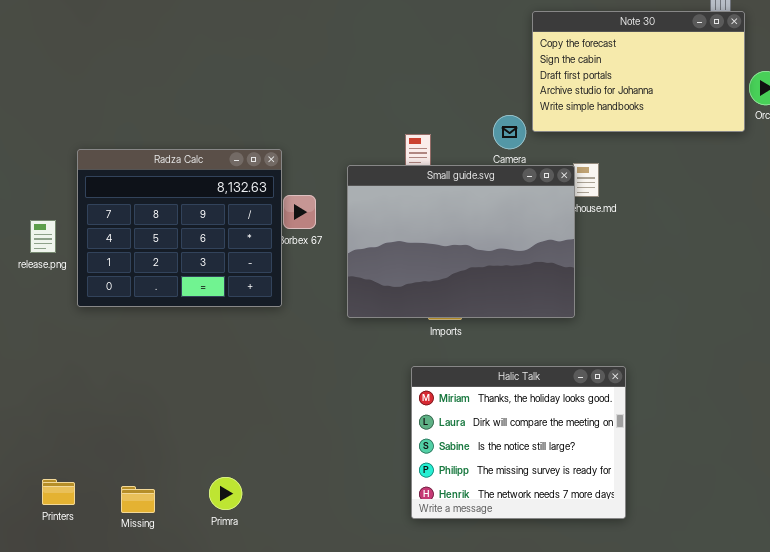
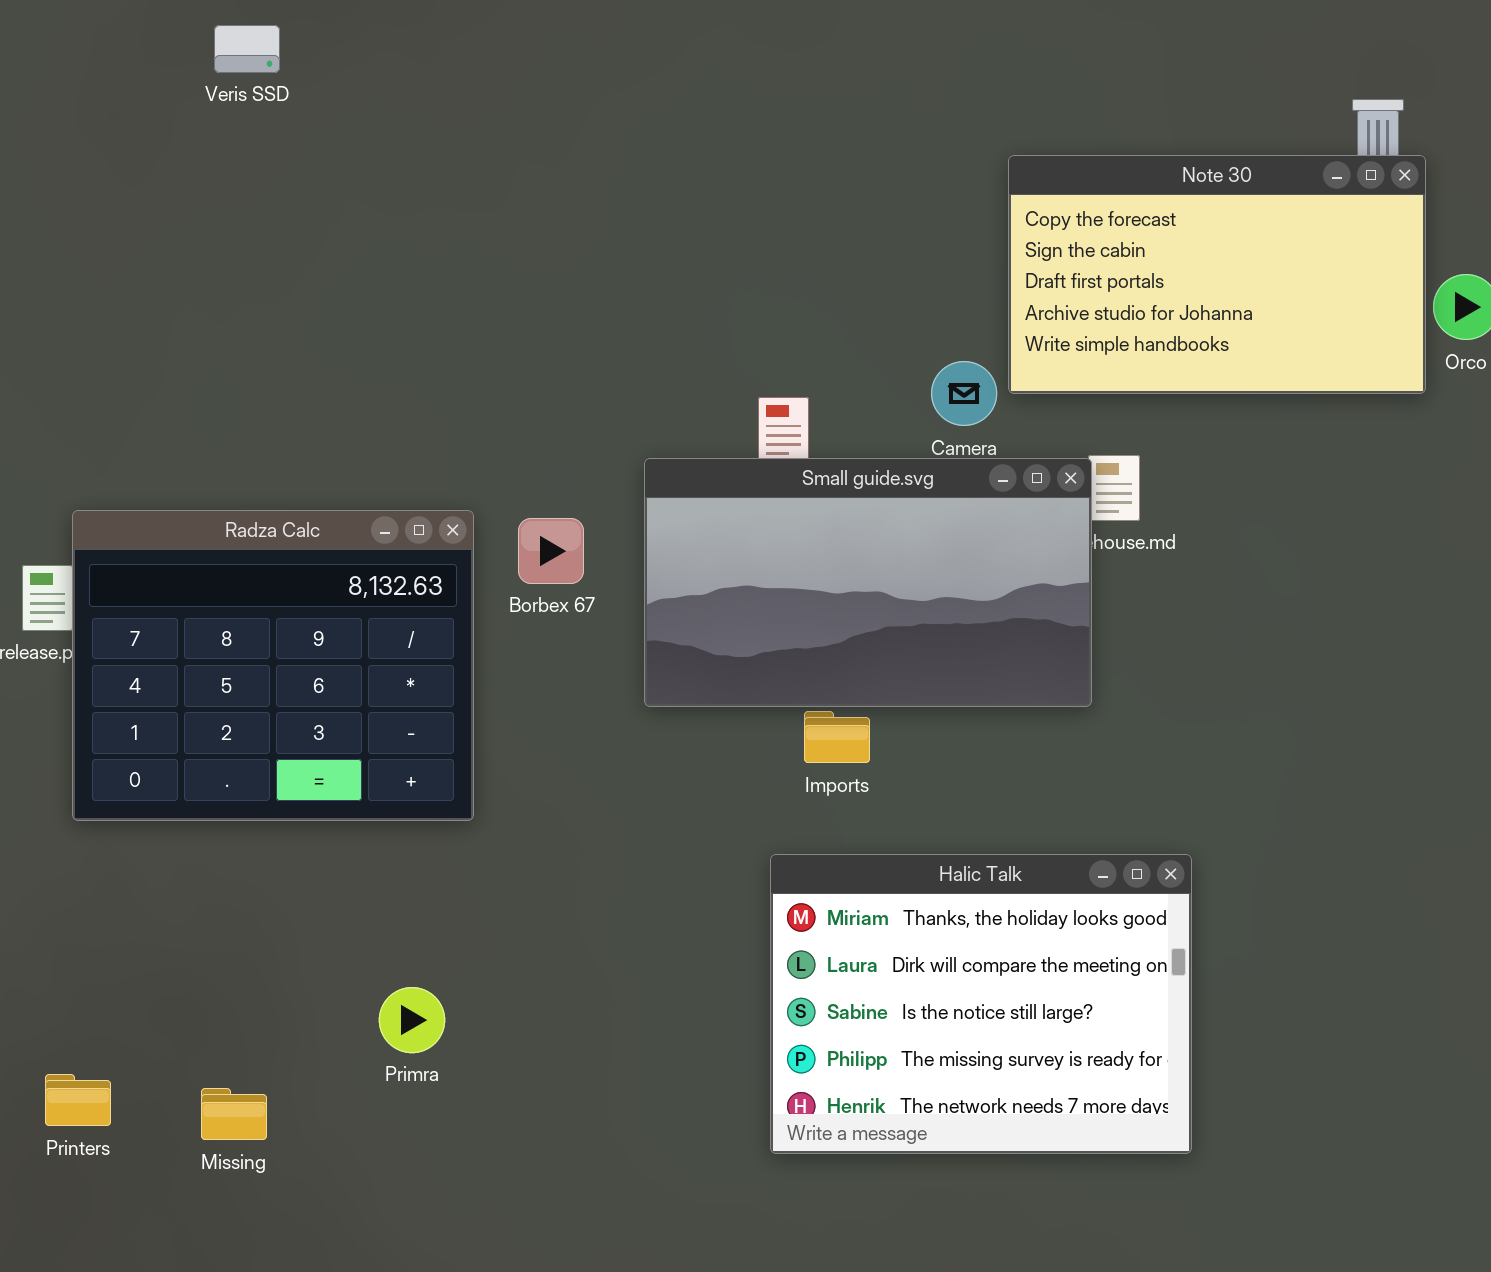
Radza Calc: [77,149,282,307] -> [72,510,474,821], moved
Small guide.svg: [347,165,575,318] -> [644,458,1092,707], resized
Primra: [209,477,242,510] -> [379,987,445,1053], moved

